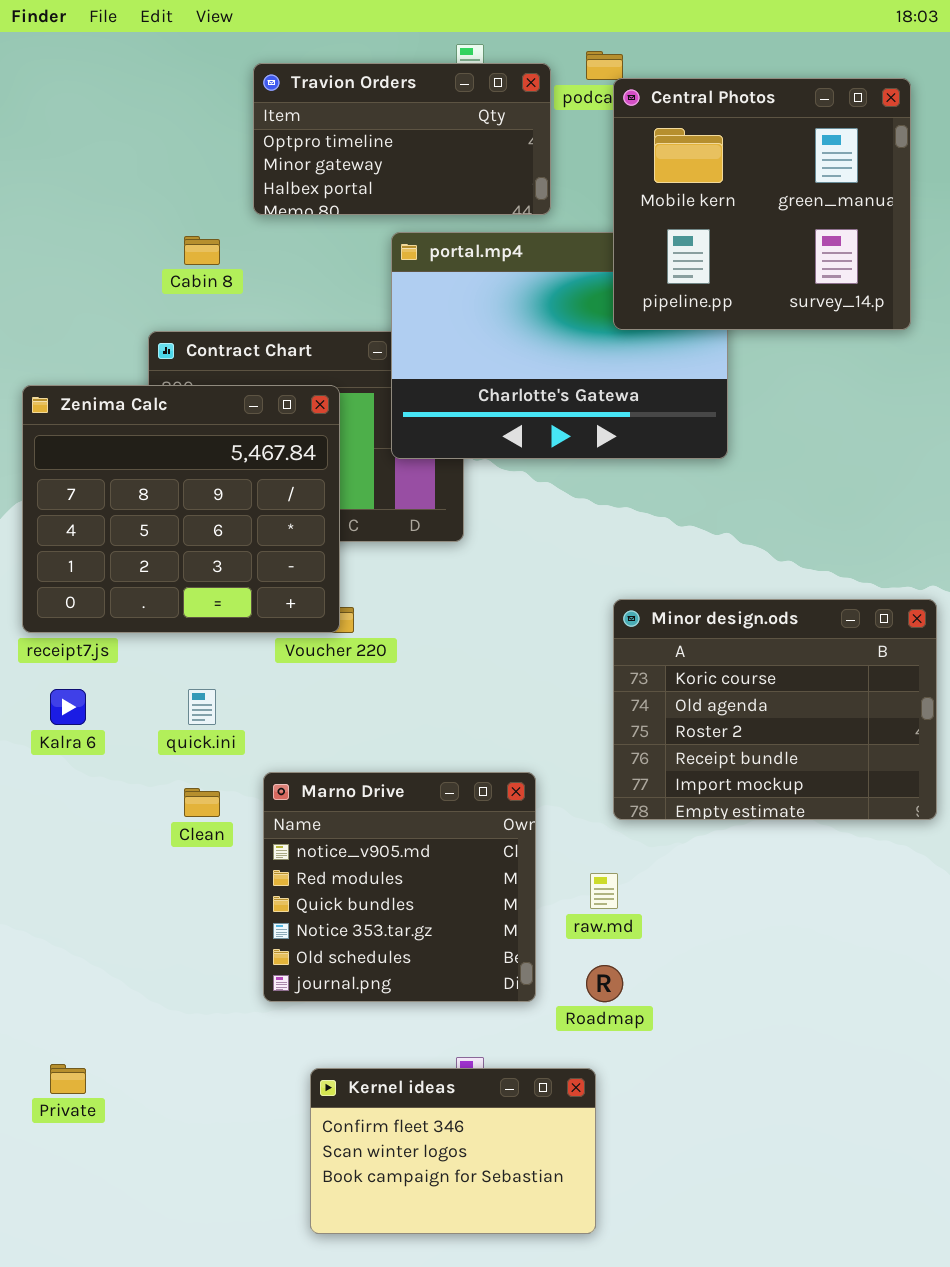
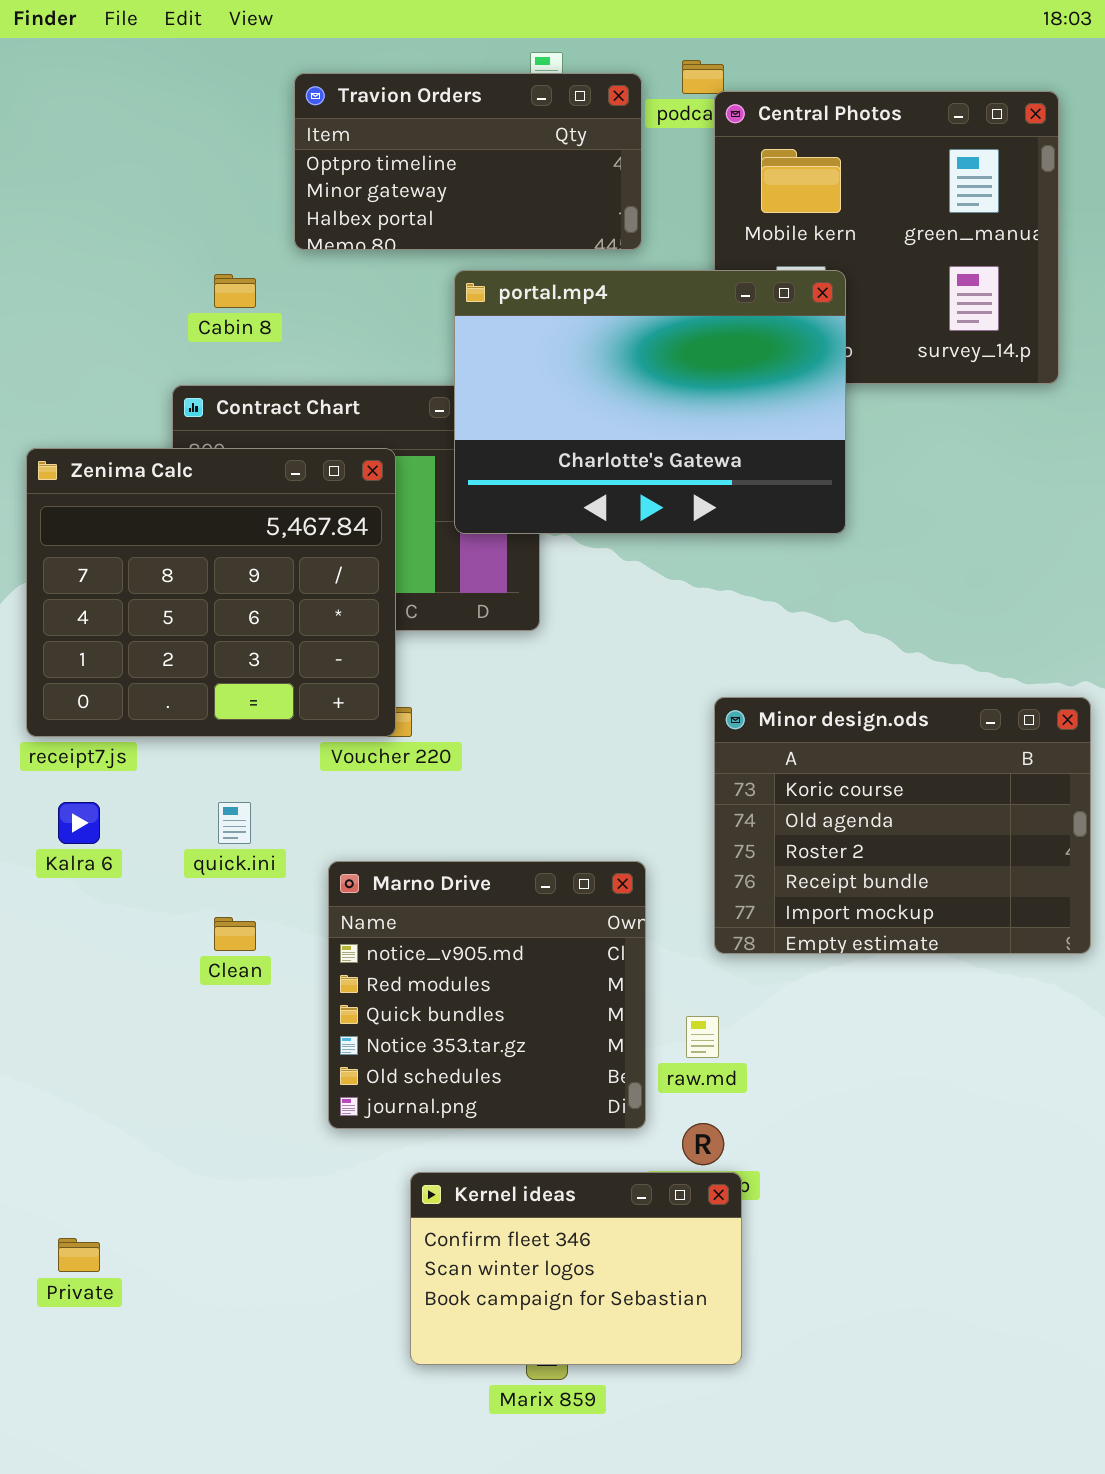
portal.mp4: [391,232,728,459] -> [454,270,846,534], raised
Marno Drive: [263,772,536,1002] -> [328,861,646,1129], moved
Kernel ideas: [310,1068,596,1234] -> [410,1172,742,1365], moved

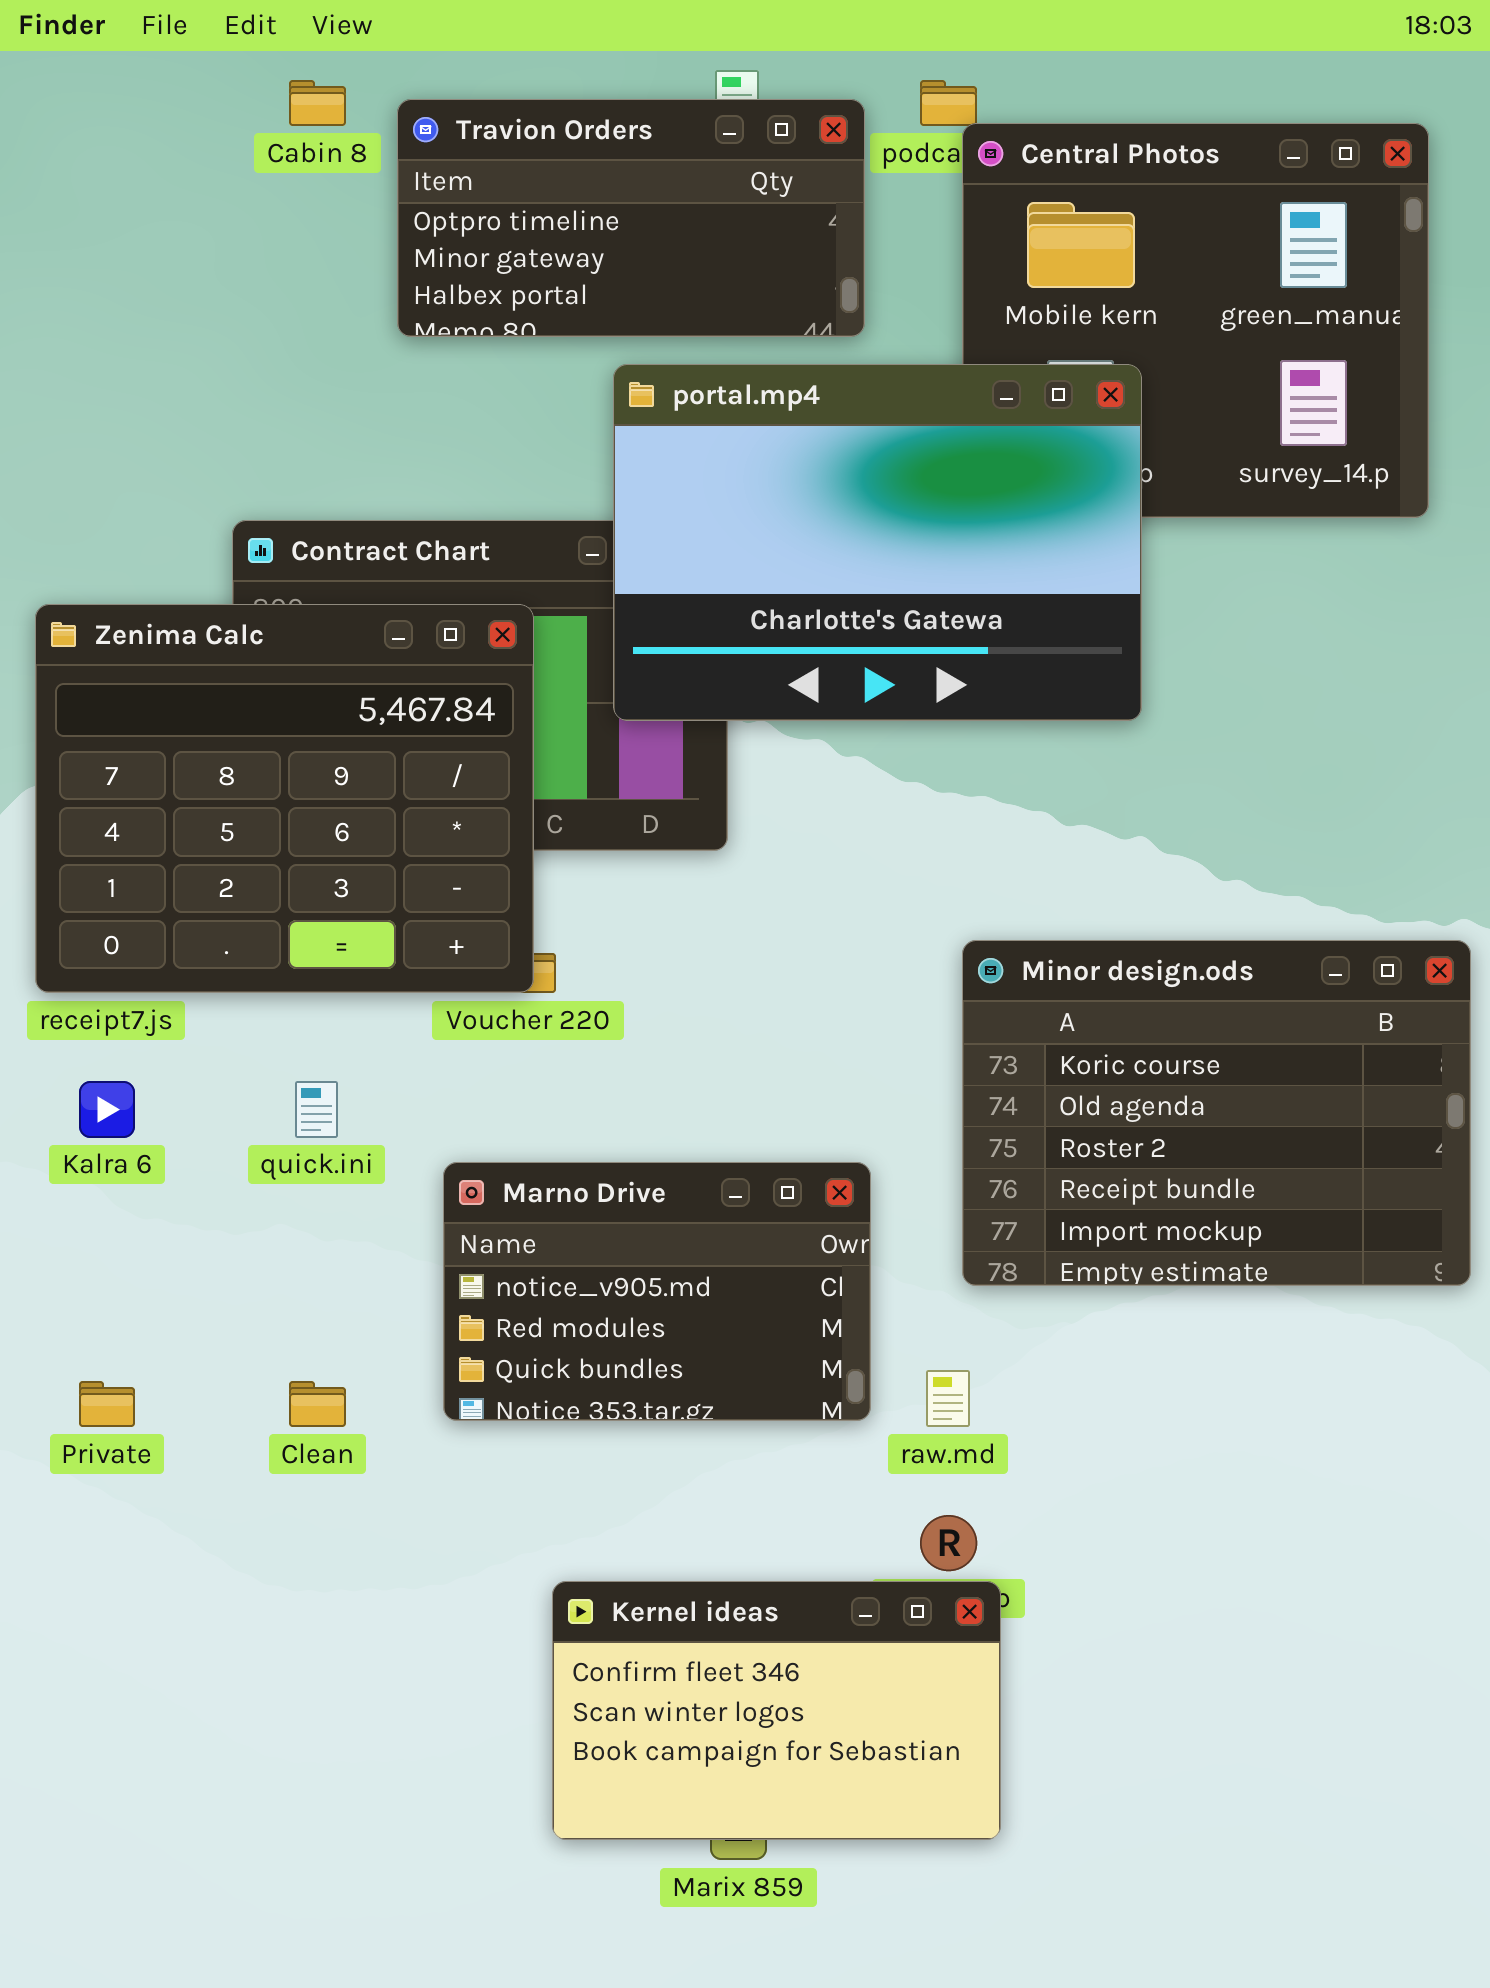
Cabin 8: [214,274,256,308] -> [289,80,346,126], moved
Marno Drive: [328,861,646,1129] -> [443,1162,871,1421], resized
Clean: [214,917,256,951] -> [289,1381,346,1427], moved
Private: [58,1238,100,1272] -> [79,1381,135,1427], moved

